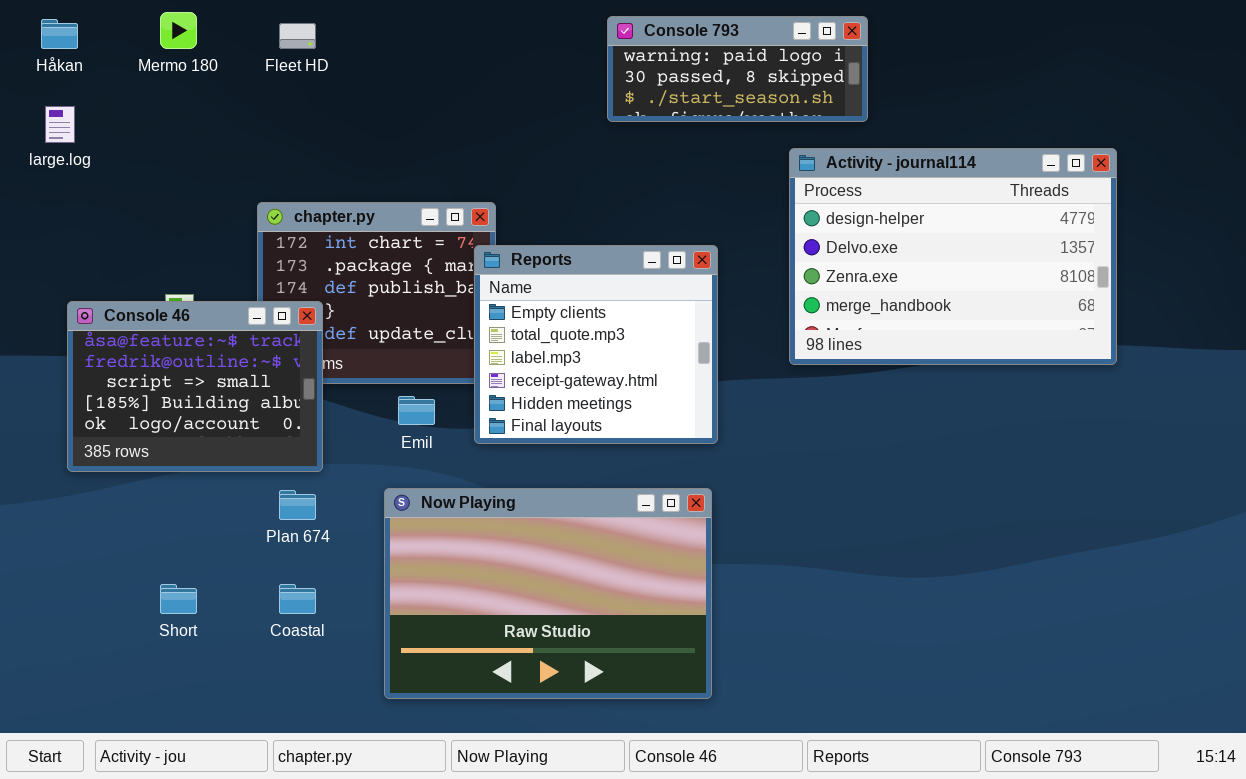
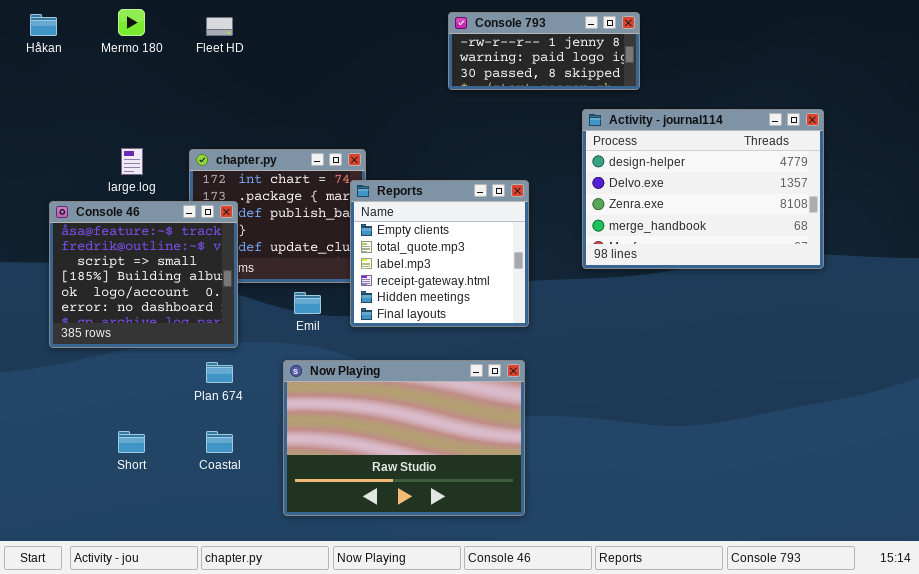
Console 793: [607,16,868,122] -> [448,12,640,90], scrolled up 1 row
large.log: [45,106,75,143] -> [121,148,143,175], moved
Console 46: [67,301,323,472] -> [49,201,238,348], resized

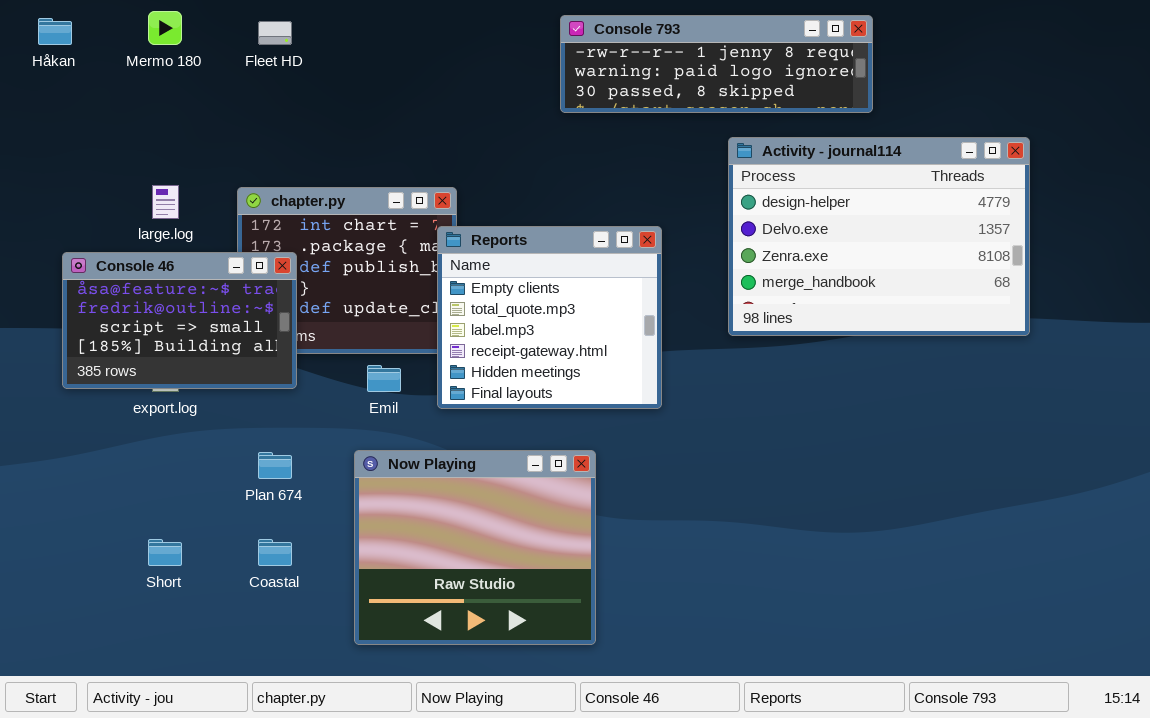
Console 793: [448,12,640,90] -> [560,15,873,113], resized
Console 46: [49,201,238,348] -> [62,252,297,389], resized
Now Playing: [283,360,525,516] -> [354,450,596,645], resized

